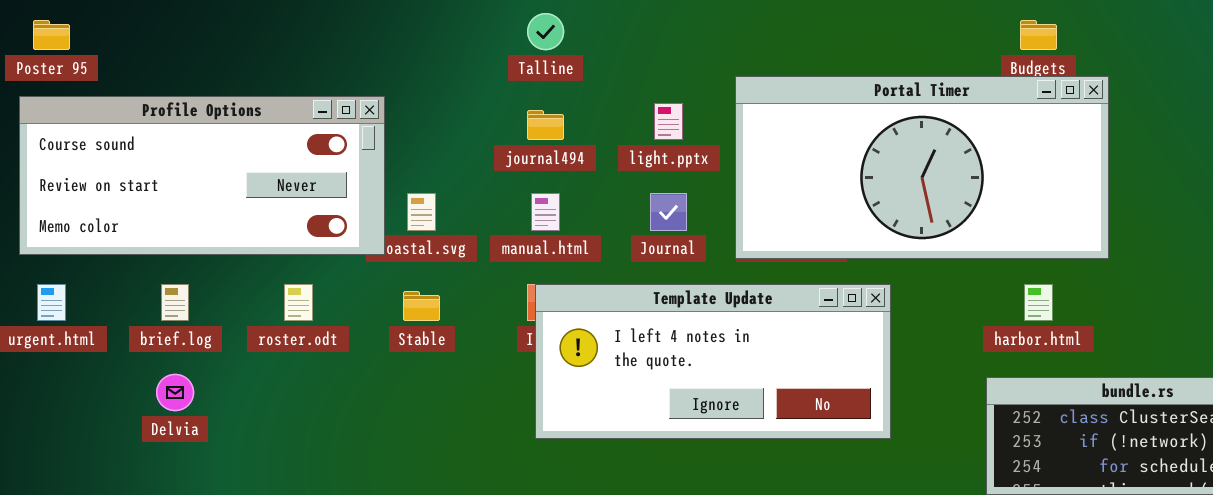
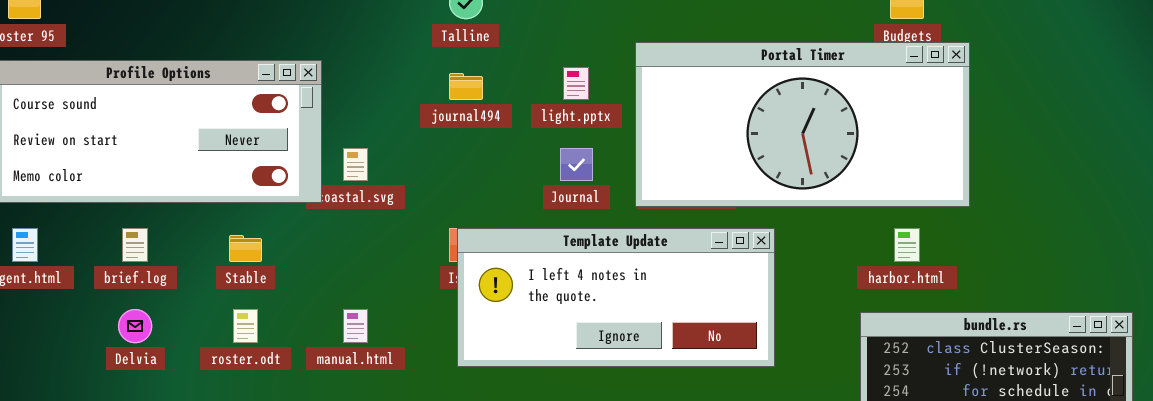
manual.html: [531,193,560,231] -> [343,309,368,343], moved
roster.odt: [284,284,313,321] -> [233,309,258,343], moved
Stable: [403,291,440,321] -> [229,235,262,262], moved

